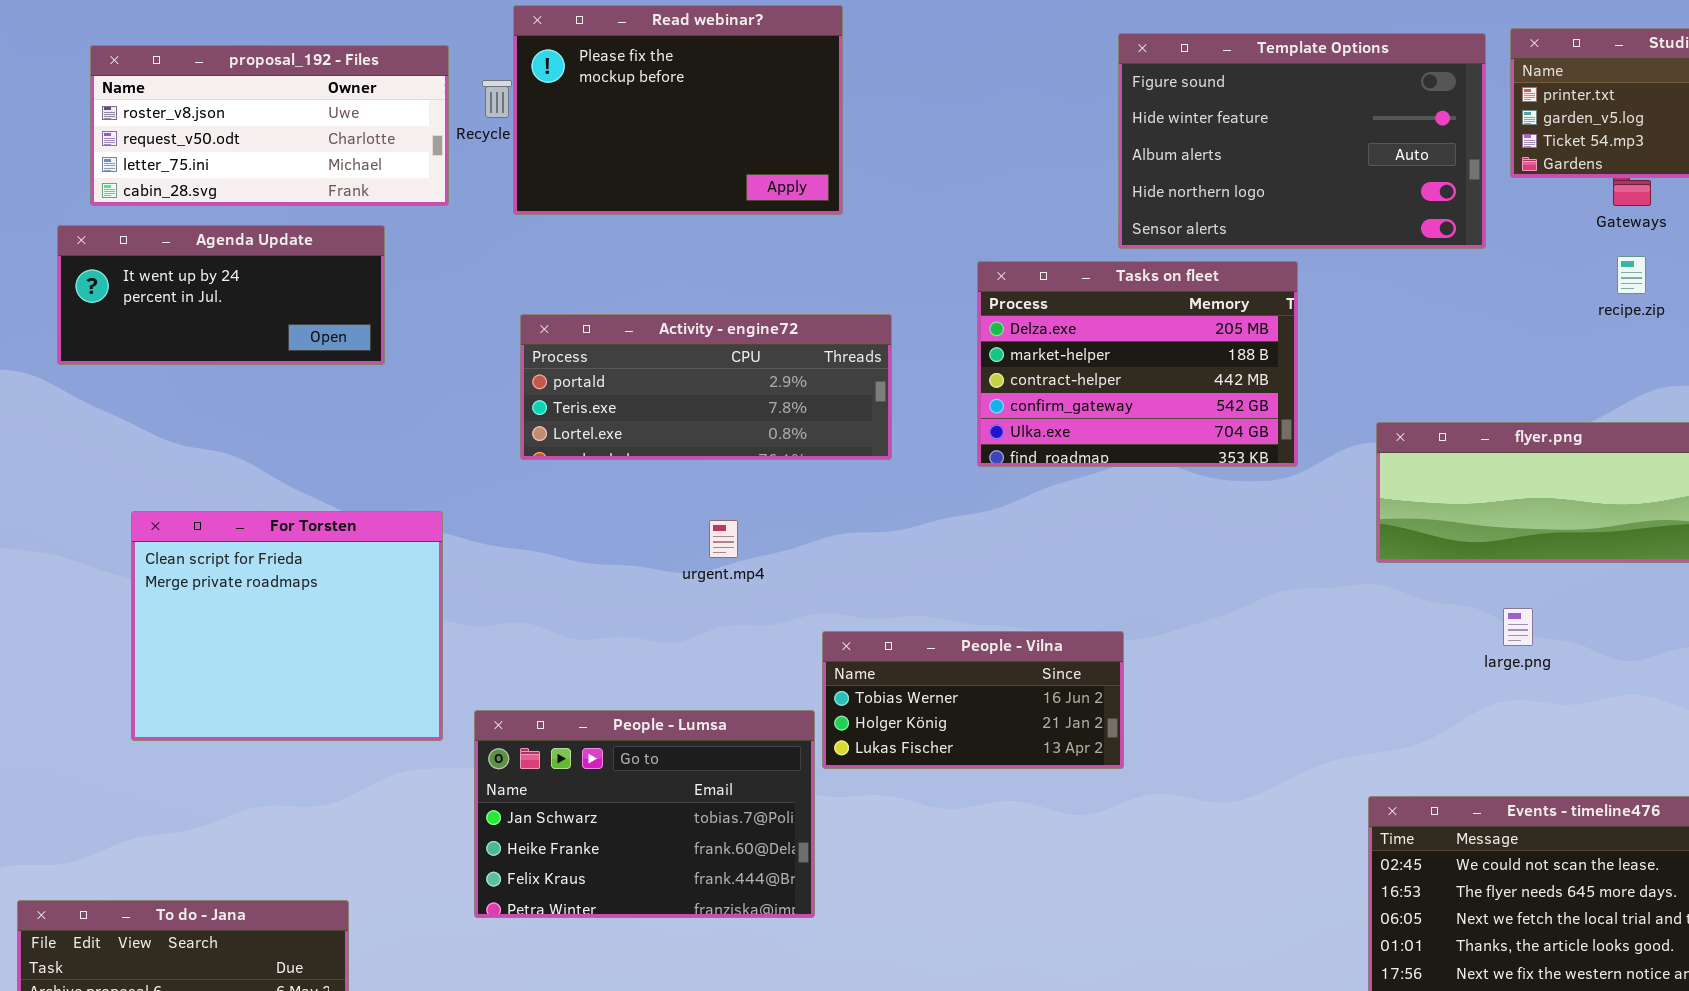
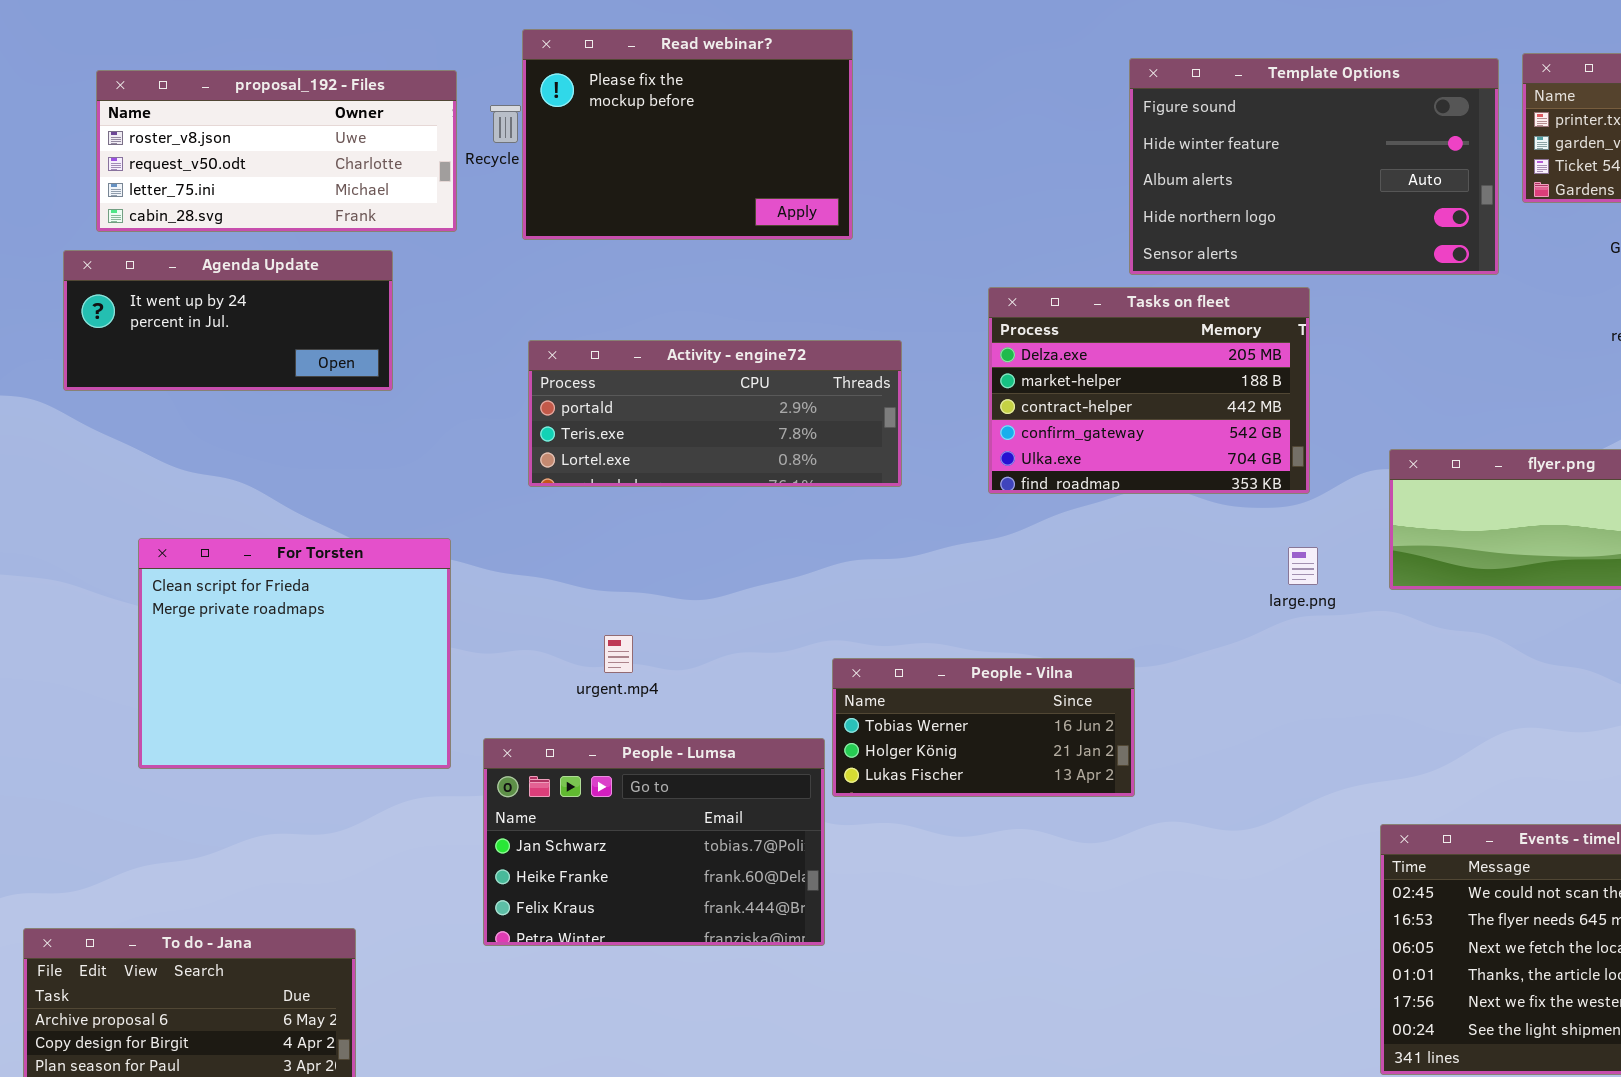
urgent.mp4: [709,520,738,558] -> [604,635,633,673], moved
large.png: [1503,608,1533,646] -> [1288,547,1318,585], moved

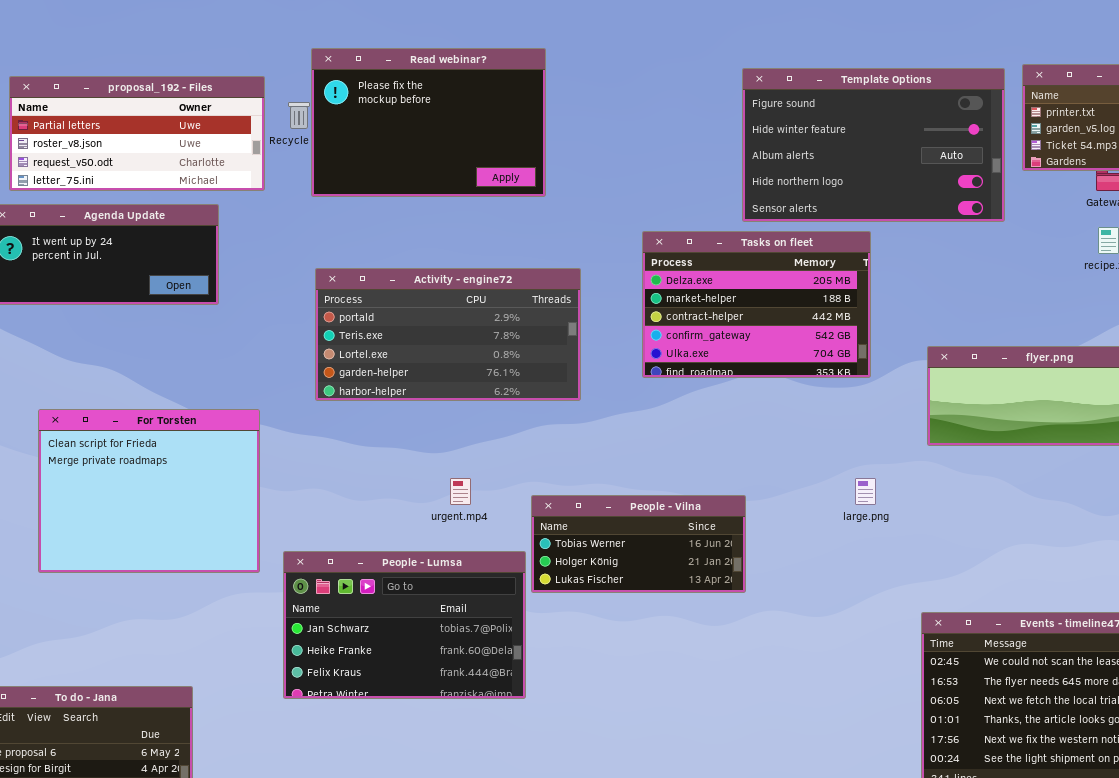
proposal_192 - Files: [96,70,457,232] -> [9,76,265,191], scrolled up 1 row
Activity - engine72: [528,340,902,487] -> [315,268,581,401], resized
large.png: [1288,547,1318,585] -> [855,478,876,505], moved
urgent.mp4: [604,635,633,673] -> [450,478,471,505], moved

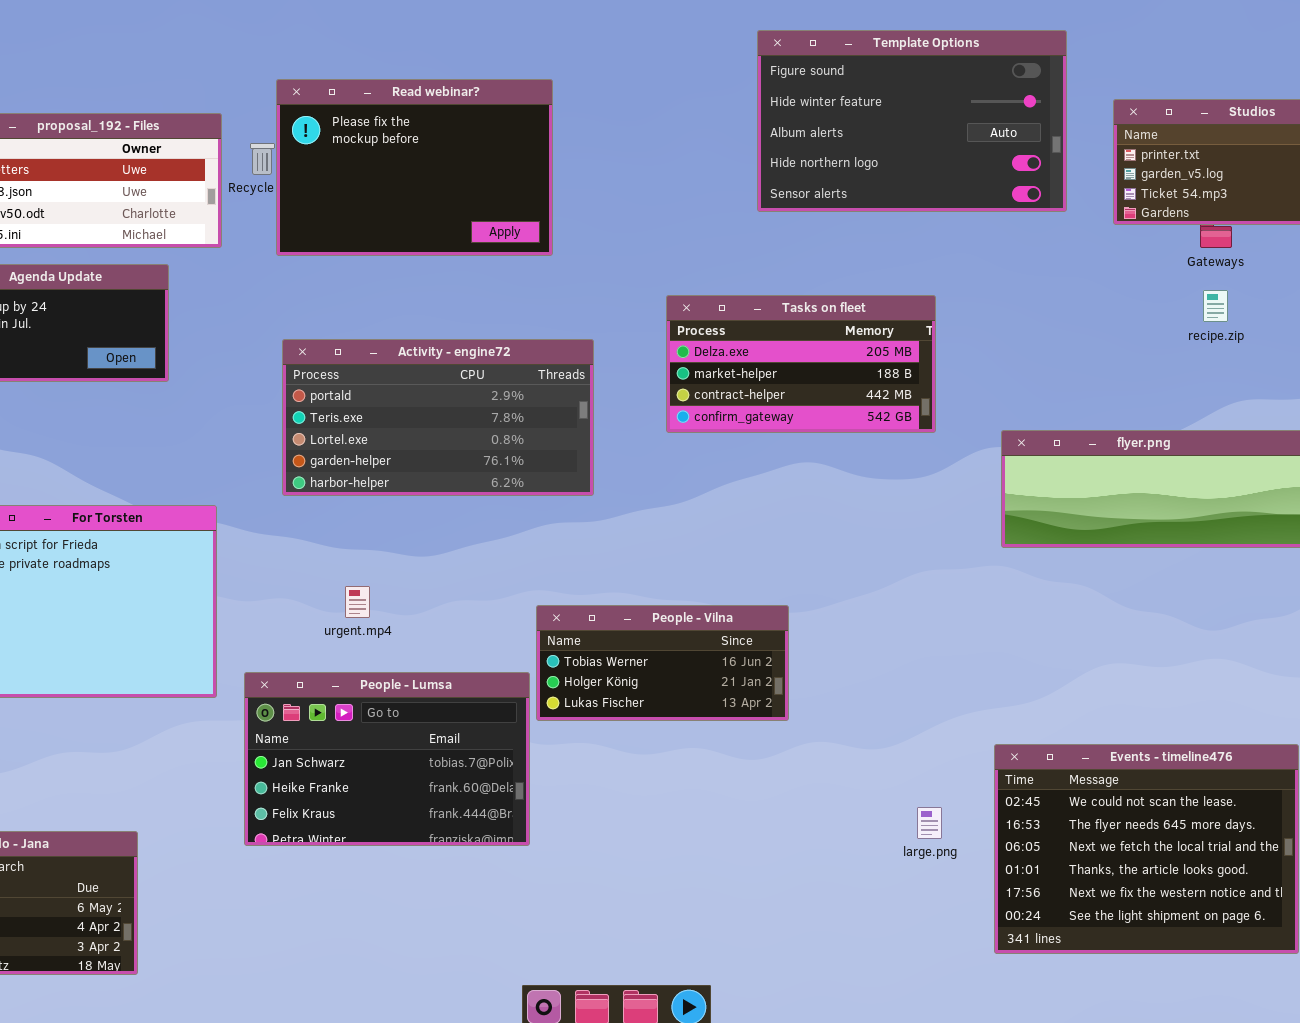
Template Options: [742,68,1005,222] -> [757,30,1067,212], moved
Tasks on fleet: [642,231,871,378] -> [666,295,936,433], resized
urgent.mp4: [450,478,471,505] -> [345,586,370,618], moved
large.png: [855,478,876,505] -> [917,807,942,839], moved

